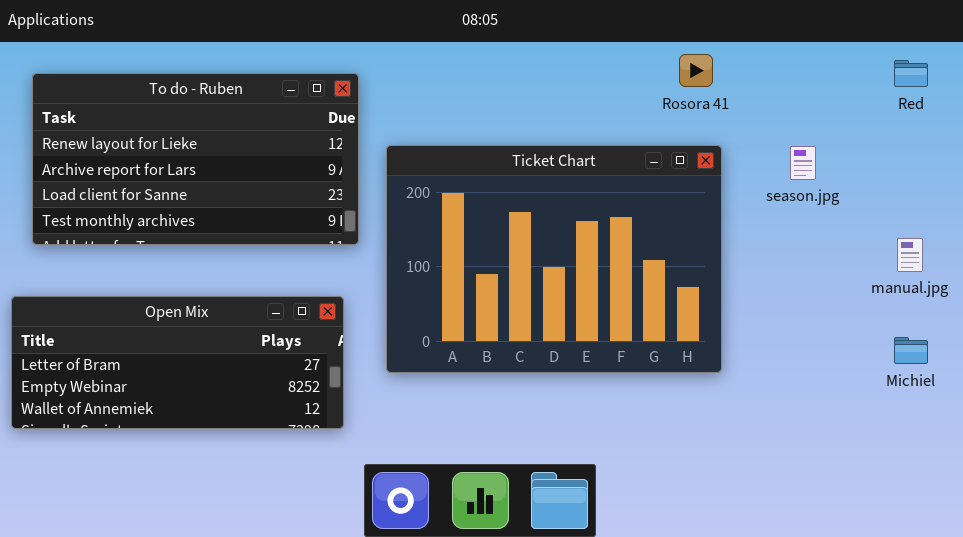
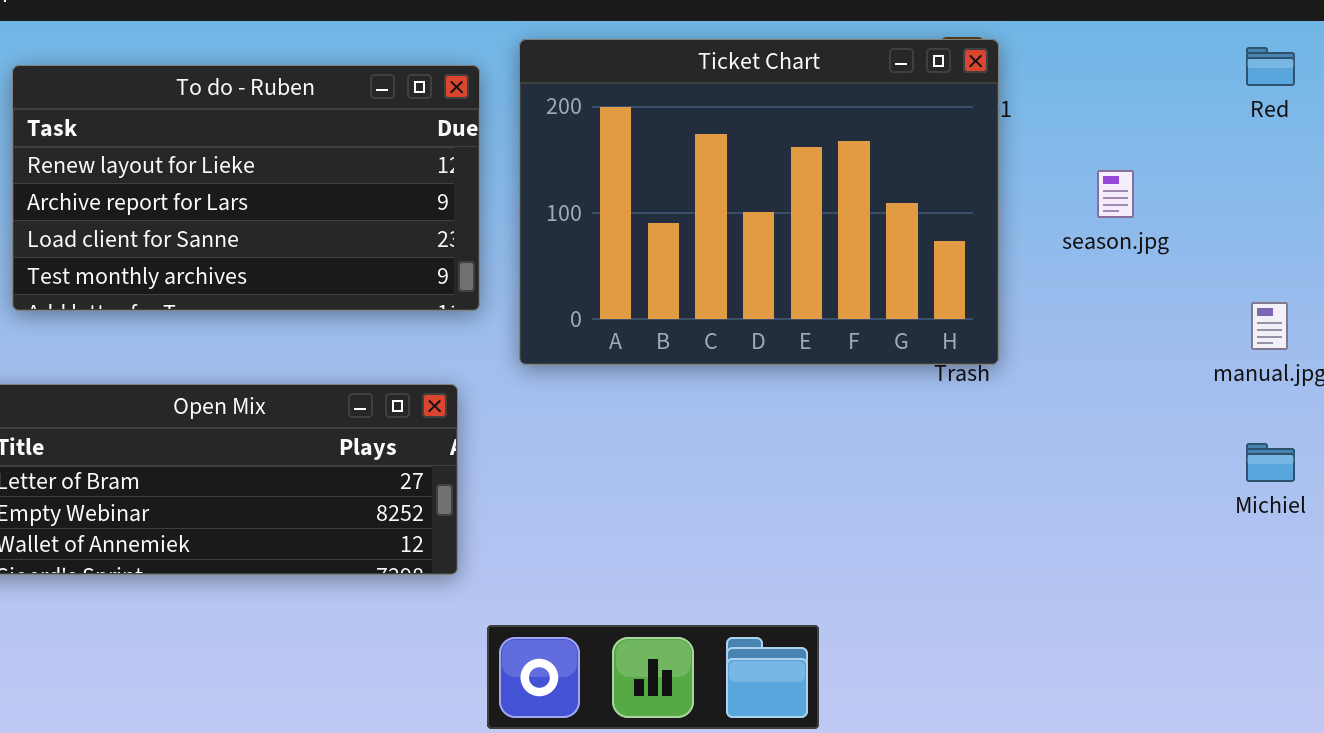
Ticket Chart: [386,145,722,373] -> [519,39,999,365], moved

